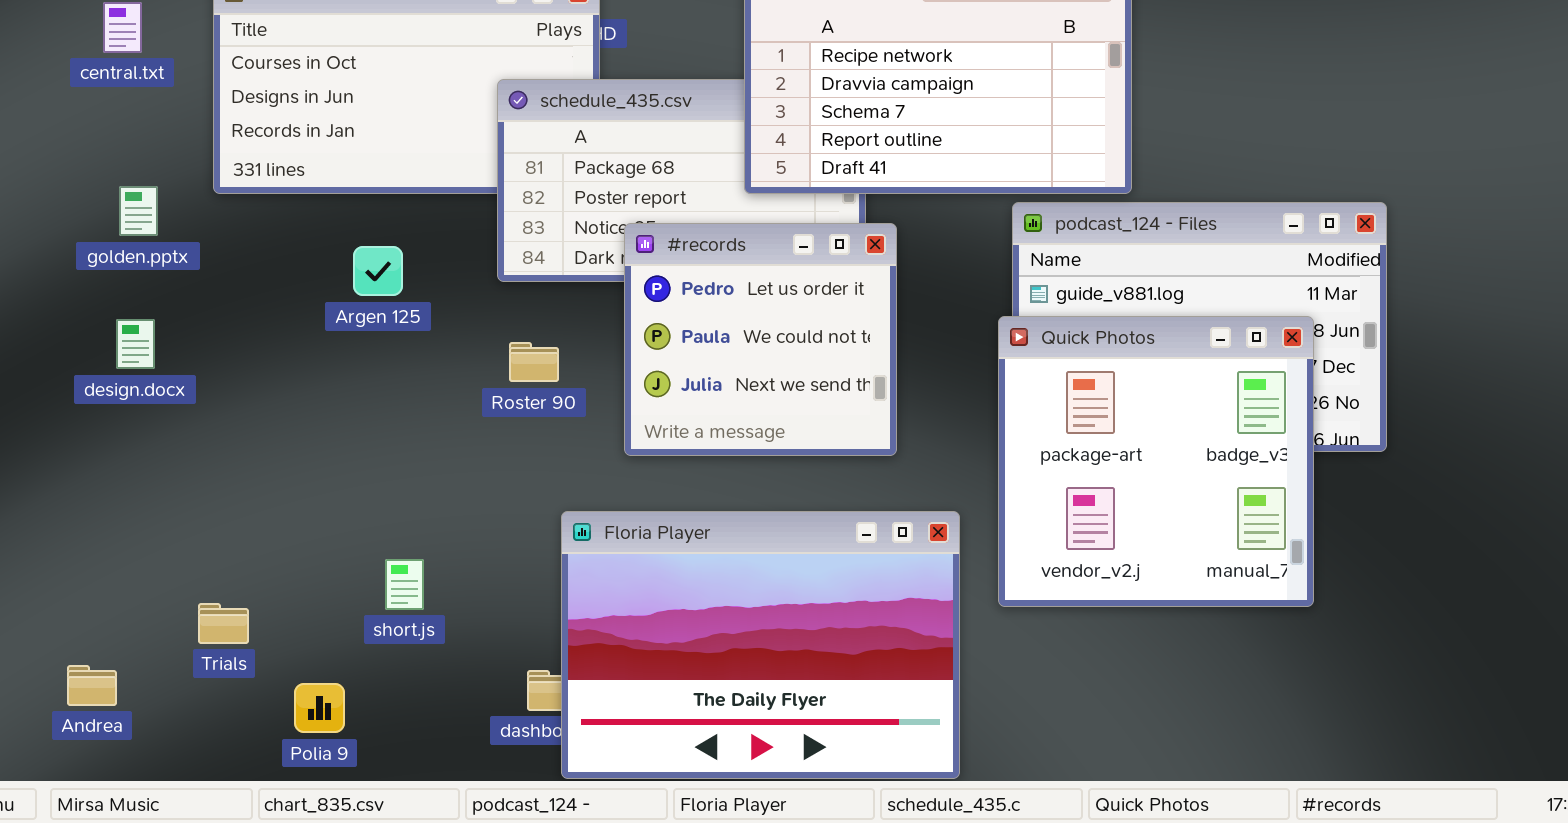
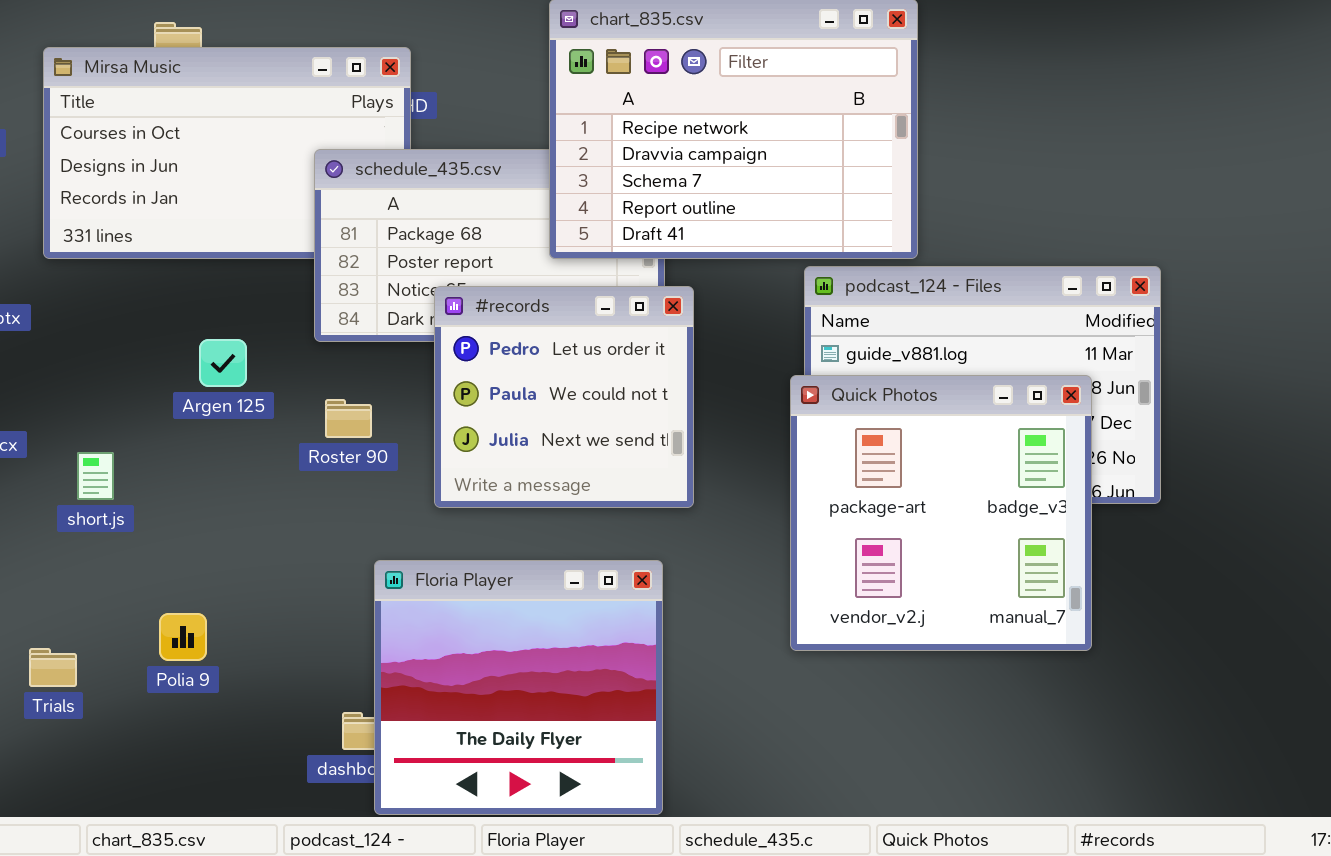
Argen 125: [353,246,403,296] -> [199,339,247,387], moved
Floria Player: [561,511,960,779] -> [374,560,663,815], resized
short.js: [385,559,424,610] -> [77,452,114,500], moved
Polia 9: [294,683,345,733] -> [159,613,207,661], moved

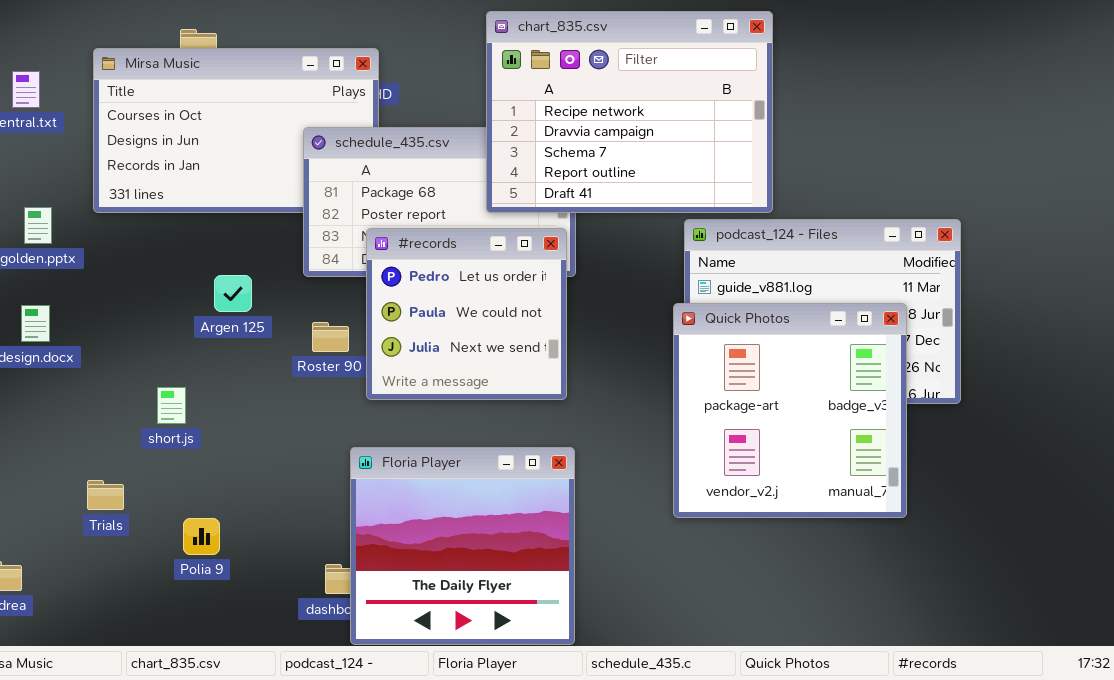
#records: [434,286,694,508] -> [366,228,567,400], moved
short.js: [77,452,114,500] -> [157,387,186,424], moved
Polia 9: [159,613,207,661] -> [183,518,220,555], moved
Trials: [29,648,77,687] -> [87,480,124,510], moved

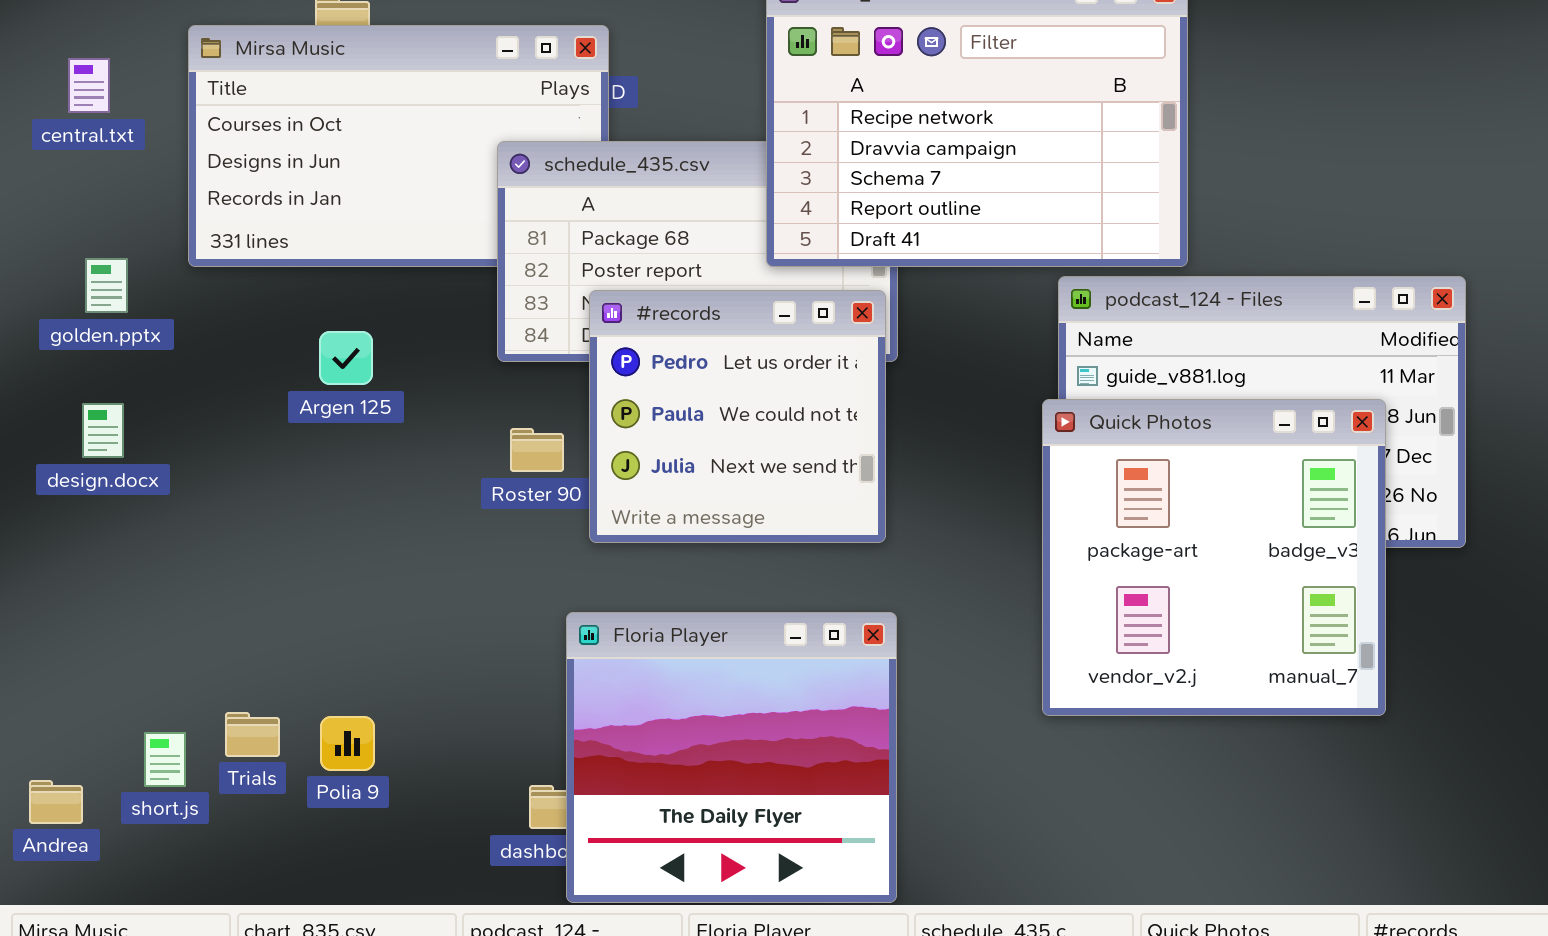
Argen 125: [214,275,252,312] -> [319,331,373,385], moved
short.js: [157,387,186,424] -> [144,732,186,787], moved
Trials: [87,480,124,510] -> [225,712,280,757], moved

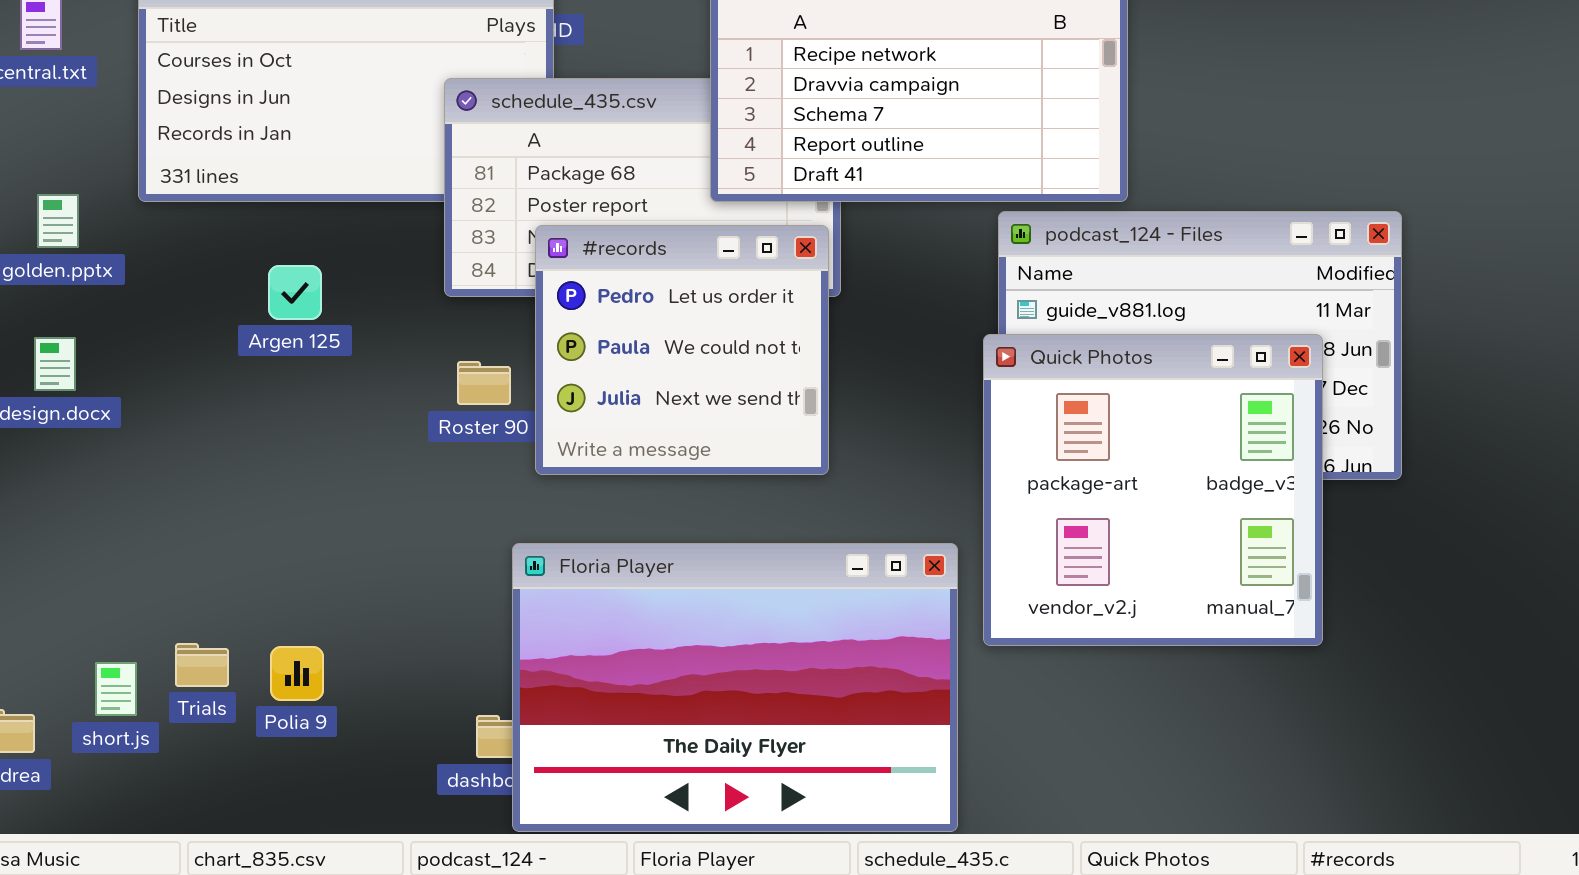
Floria Player: [566,612,897,903] -> [512,543,958,832], resized

